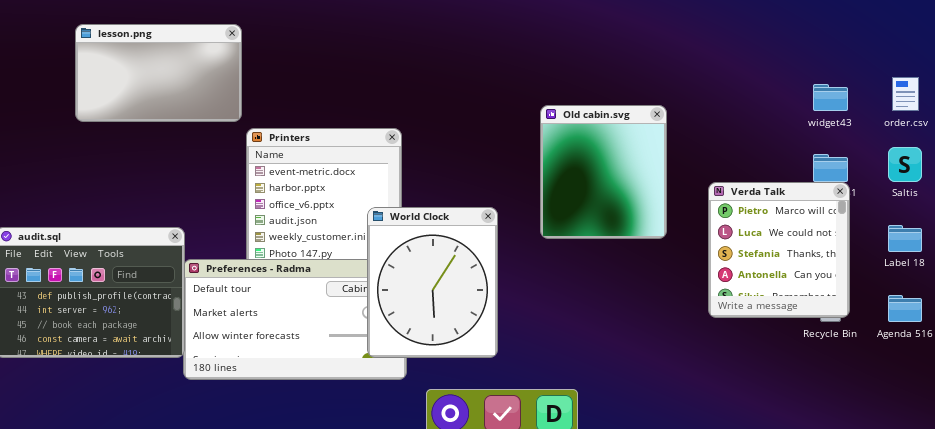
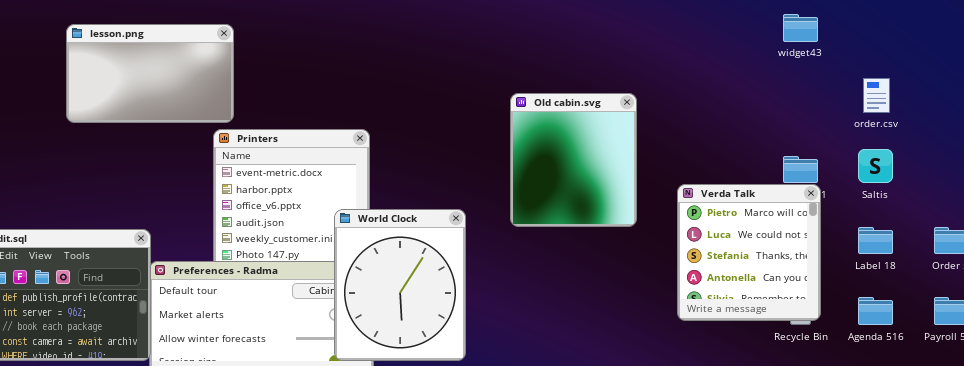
lesson.png: [75,24,242,122] -> [66,24,234,123], moved
widget43: [813,84,848,111] -> [783,14,818,42], moved
Old cabin.svg: [540,105,667,239] -> [510,93,637,227], moved

